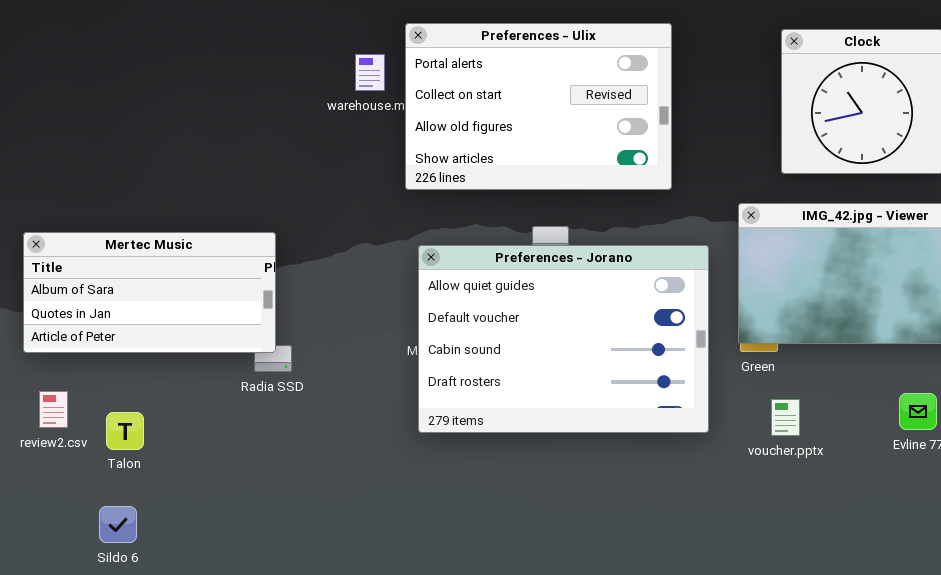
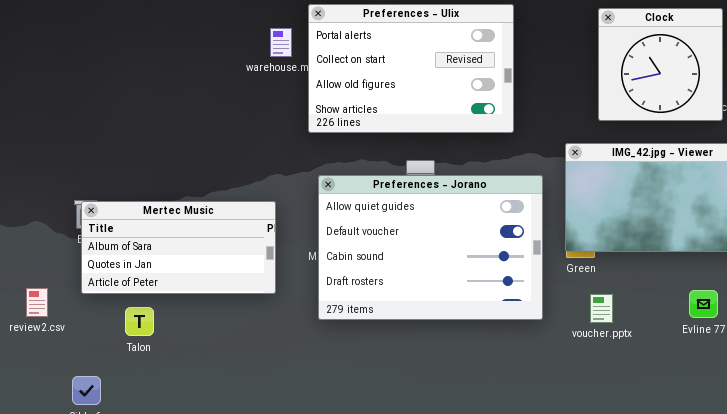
Mertec Music: [23,232,276,353] -> [81,201,276,294], moved
Talon: [106,412,144,450] -> [125,307,154,336], moved

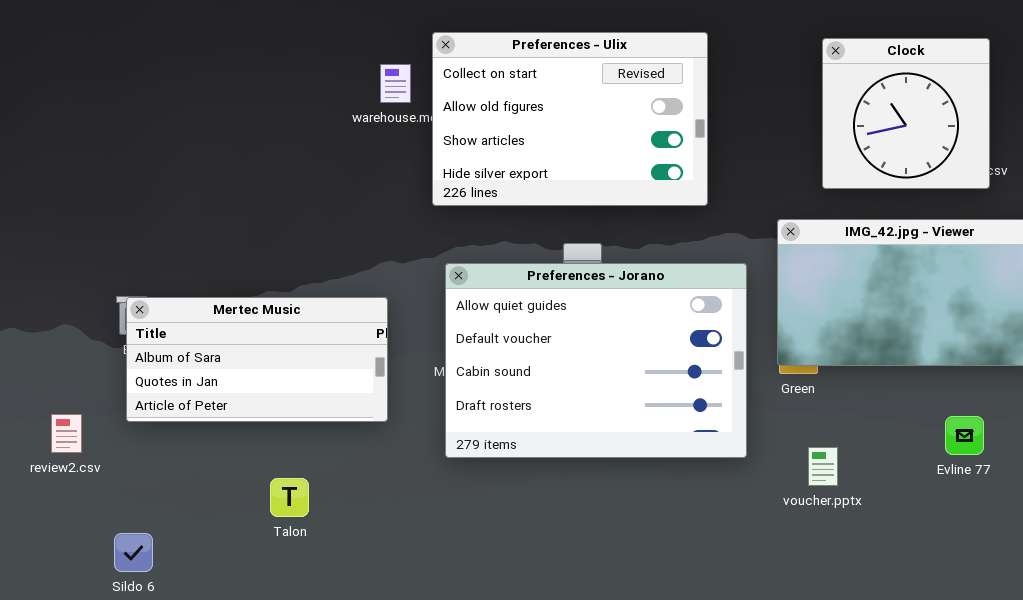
Preferences - Ulix: [308,4,514,133] -> [432,32,708,206], scrolled down 1 row
voucher.pptx: [590,294,613,323] -> [808,447,838,486], moved
Talon: [125,307,154,336] -> [270,478,309,517], moved

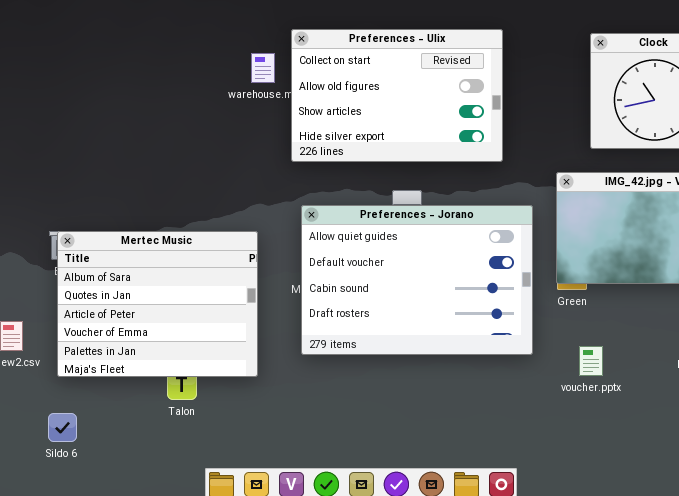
Mertec Music: [126,297,388,422] -> [57,231,258,377], resized

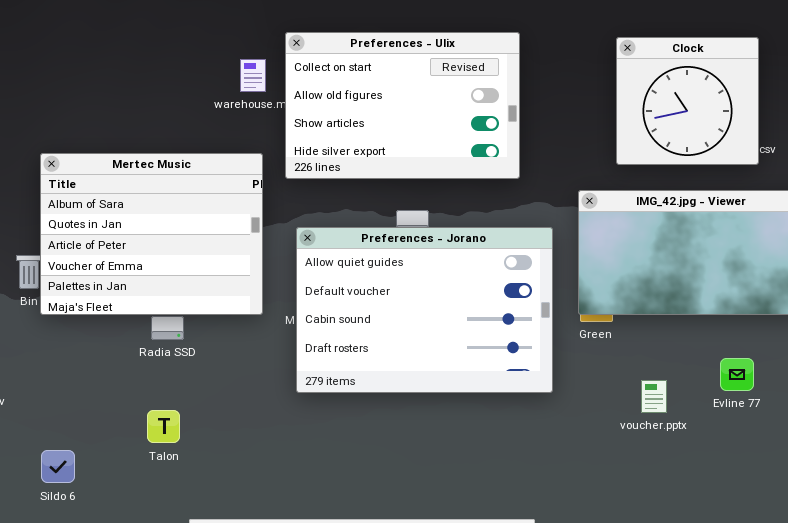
Mertec Music: [57,231,258,377] -> [40,153,263,315], moved
voucher.pptx: [579,346,603,376] -> [641,380,667,413], moved
Sildo 6: [48,413,77,442] -> [41,450,75,483], moved

